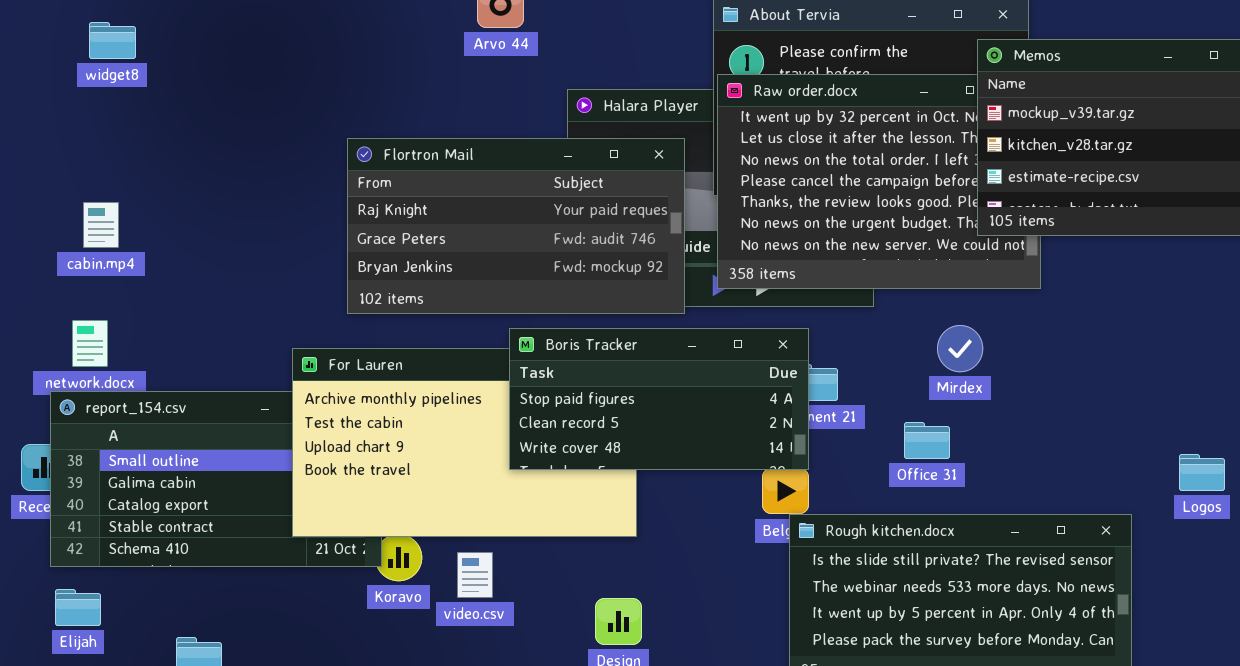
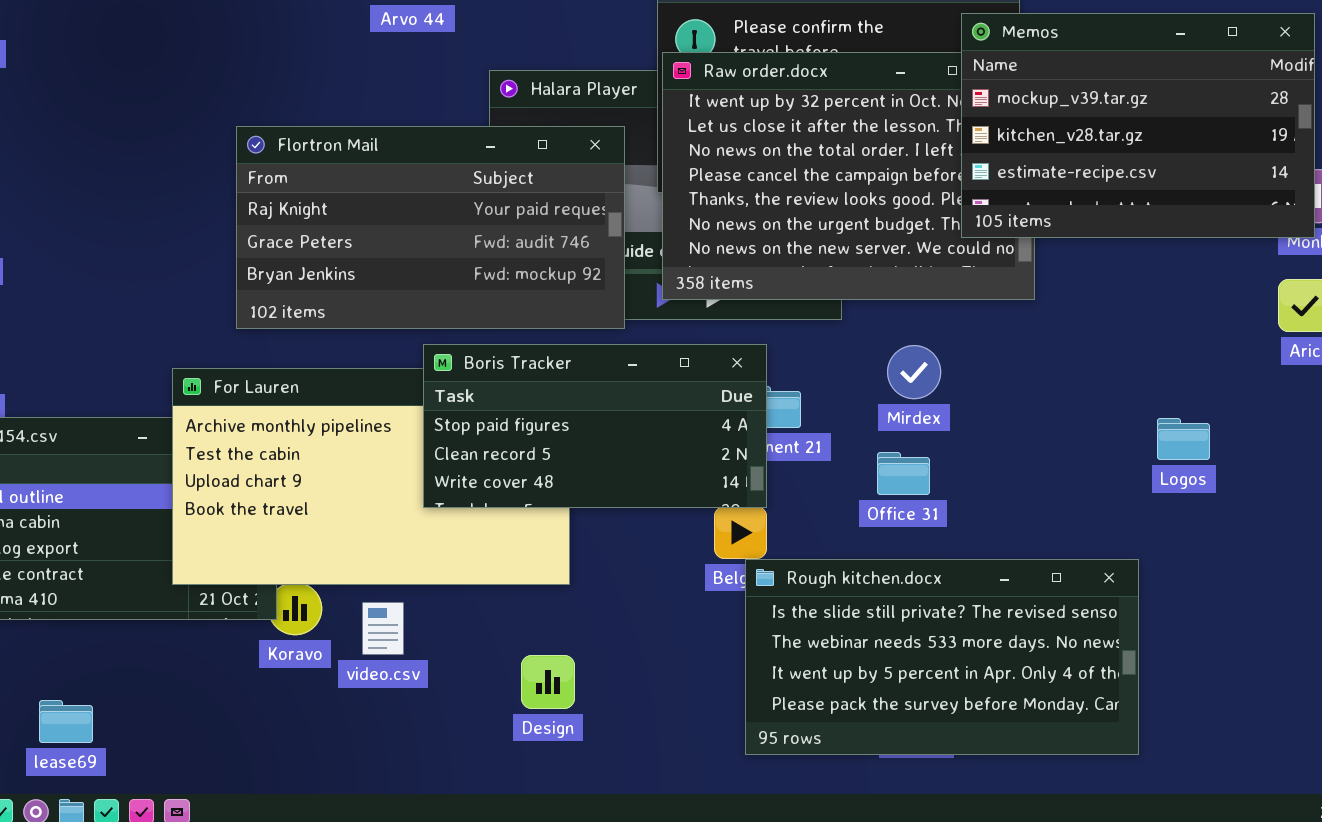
Mirdex: [937,325,983,372] -> [887,345,941,399], moved
Logos: [1179,454,1225,491] -> [1157,418,1210,460], moved

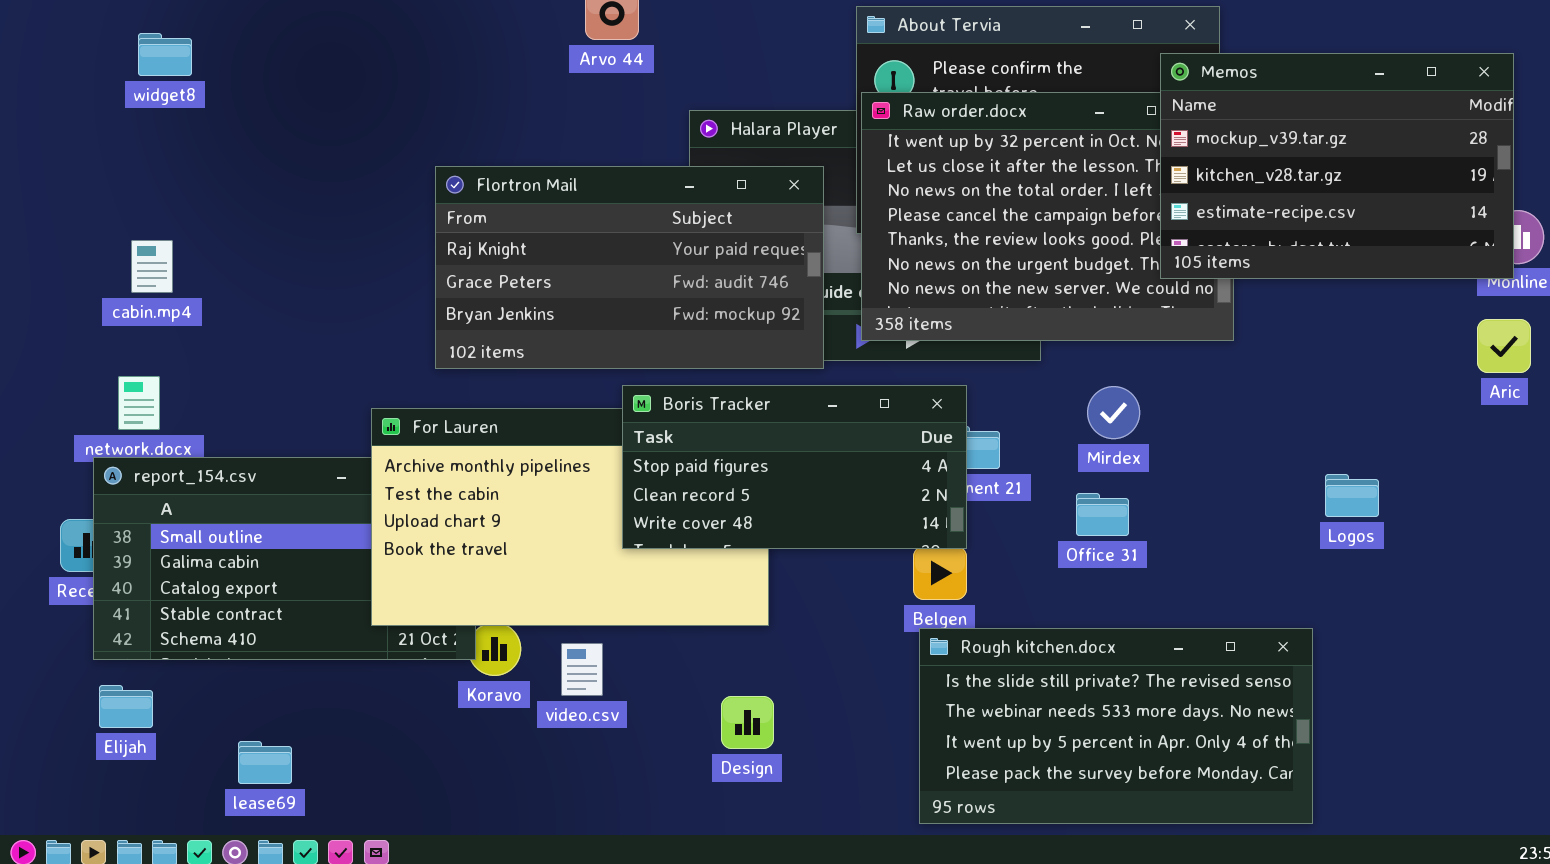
Logos: [1157,418,1210,460] -> [1325,474,1379,517], moved
Rough kitchen.docx: [745,559,1139,755] -> [919,628,1313,824], moved

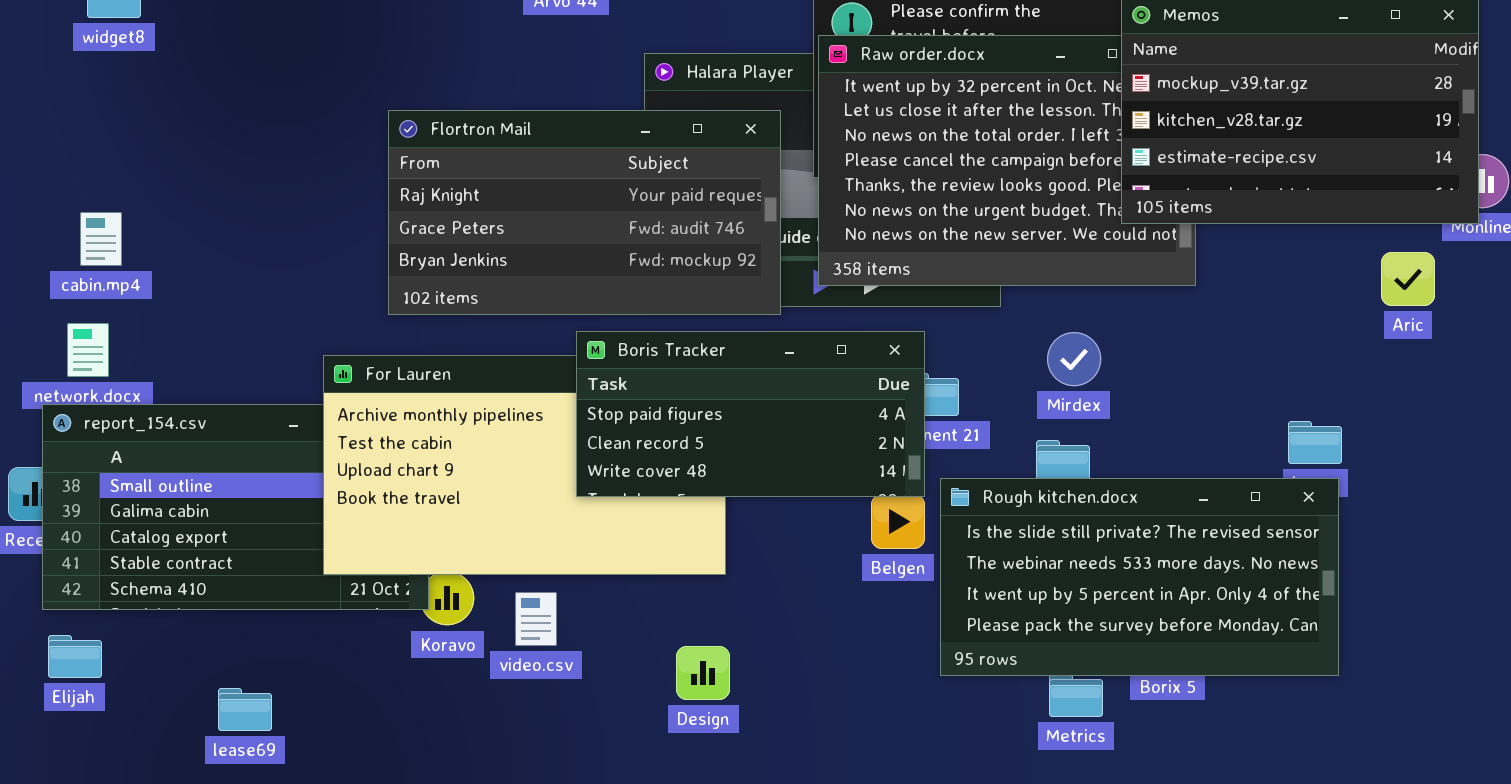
cabin.mp4: [131,240,173,293] -> [80,212,122,266], moved
Aric: [1477,319,1531,373] -> [1381,252,1435,306], moved
Rough kitchen.docx: [919,628,1313,824] -> [940,478,1339,676], moved
lease69: [238,741,292,784] -> [218,688,272,731], moved

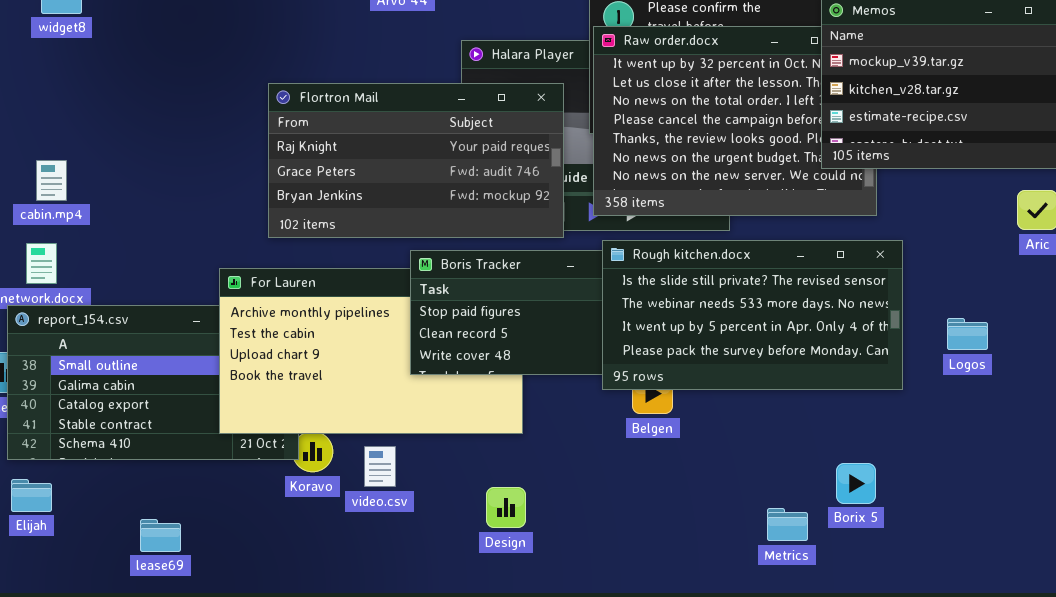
Rough kitchen.docx: [940,478,1339,676] -> [602,240,903,390], moved

